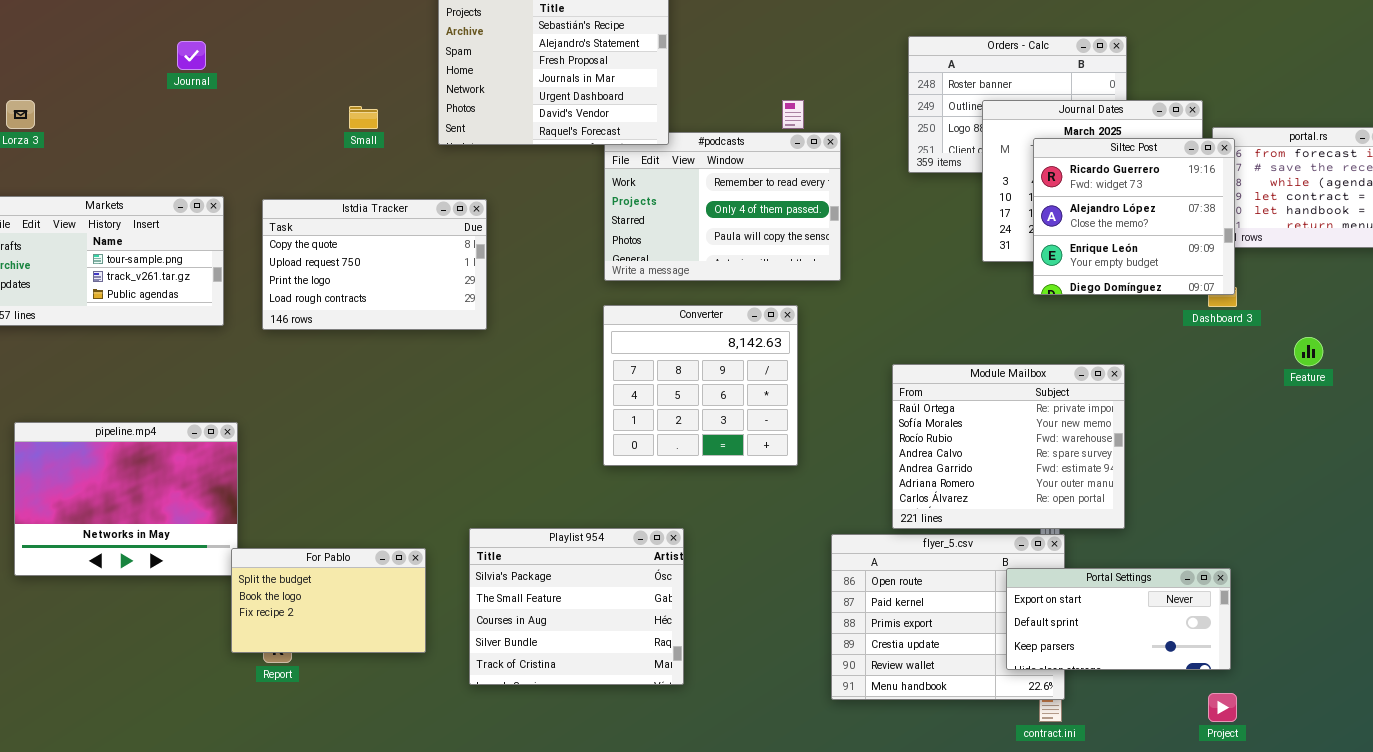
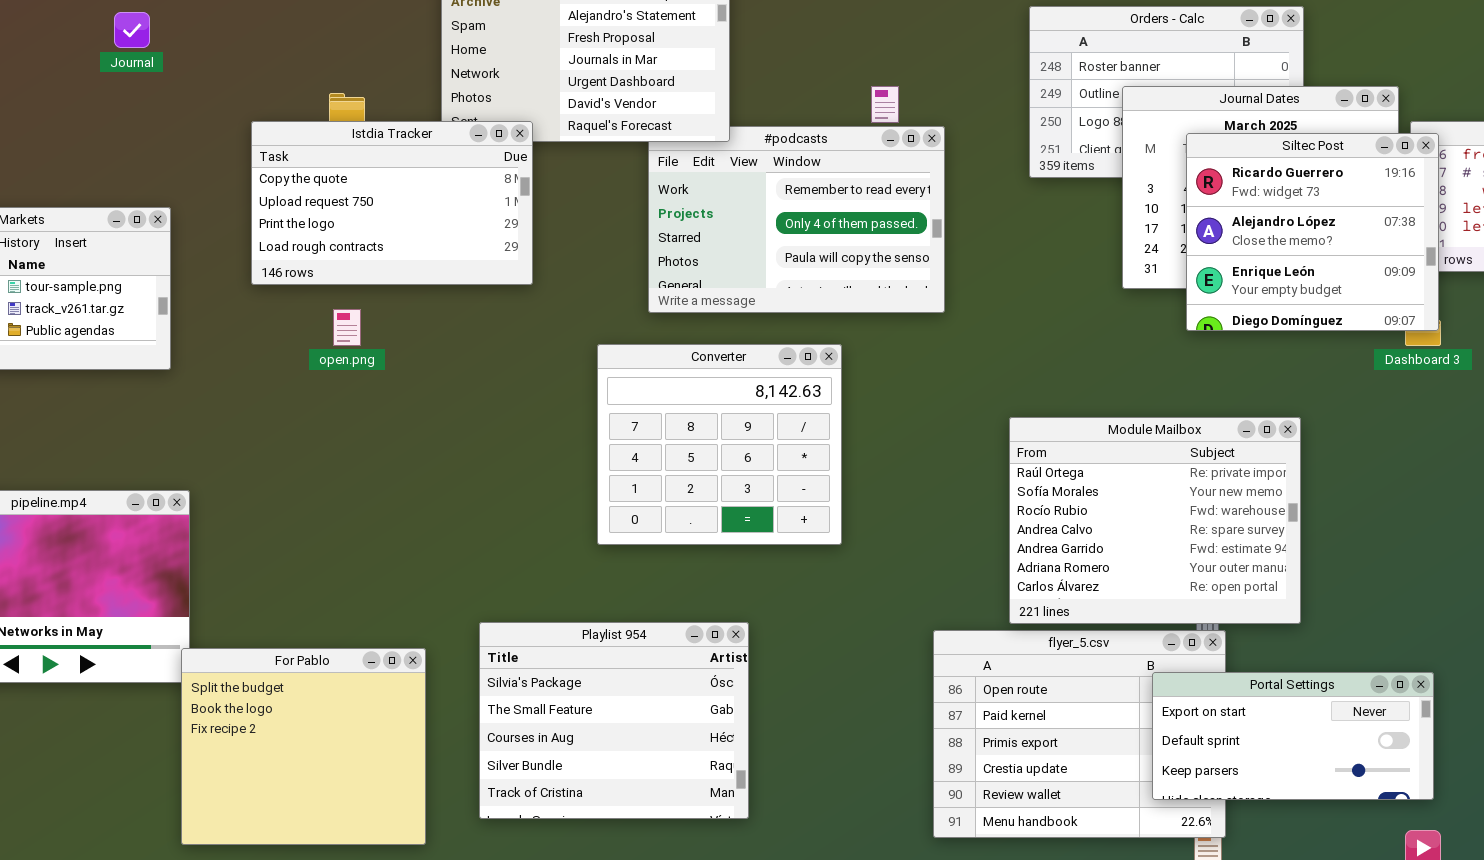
Istdia Tracker: [262,199,487,330] -> [251,121,533,285], moved
Converter: [603,305,798,466] -> [597,344,842,545], moved
For Pablo: [231,548,426,653] -> [181,648,426,845], resized

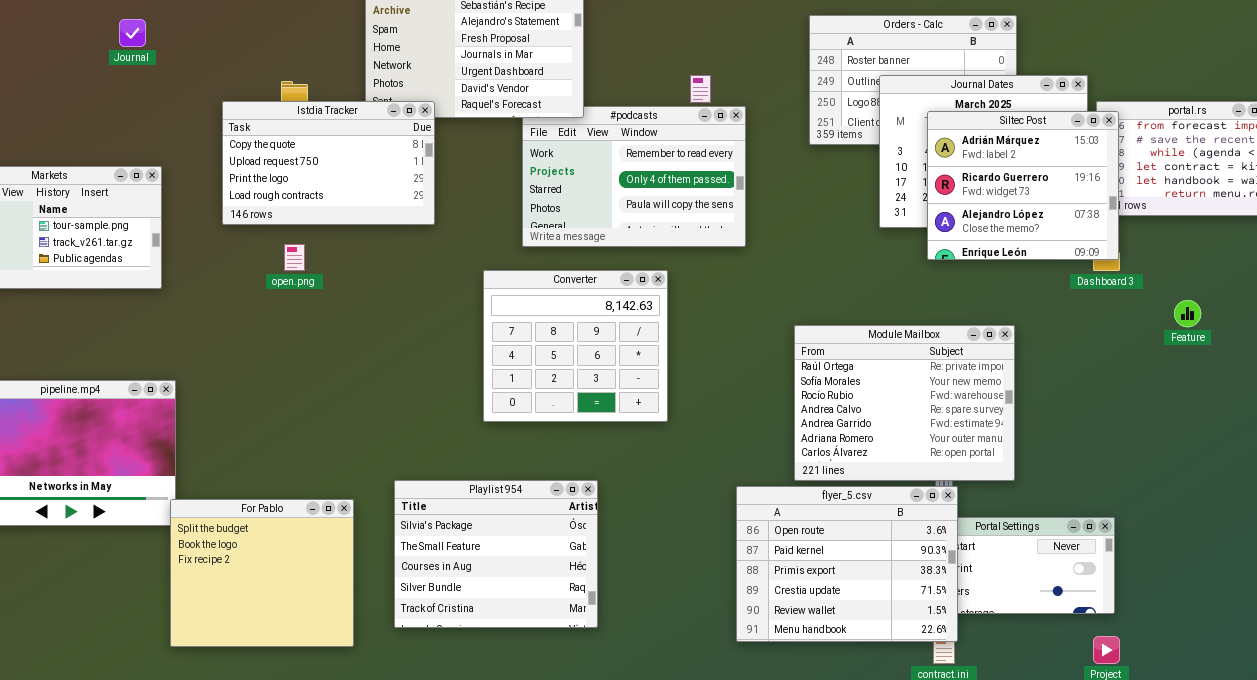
Siltec Post: [1186,133,1439,331] -> [927,111,1119,260], scrolled up 1 row
flyer_5.csv: [933,630,1226,838] -> [736,486,958,642], raised

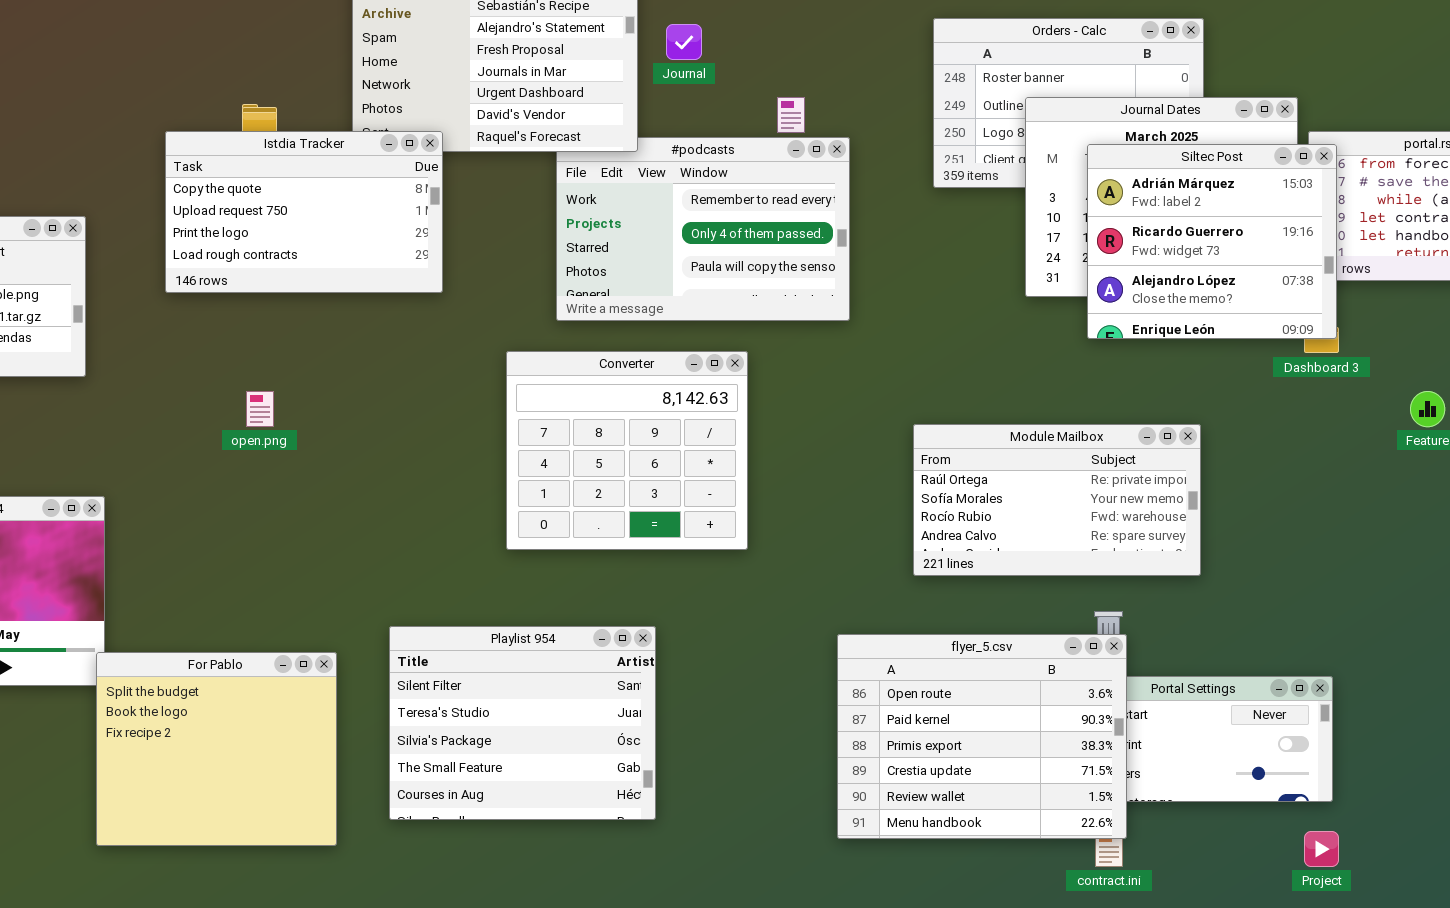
Journal: [119,19,146,47] -> [666,24,702,60], moved
open.png: [284,244,305,271] -> [246,391,274,427], moved
Module Mailbox: [794,325,1015,481] -> [913,424,1201,576], resized
Playlist 954: [394,480,598,628] -> [389,626,656,820], scrolled up 2 rows

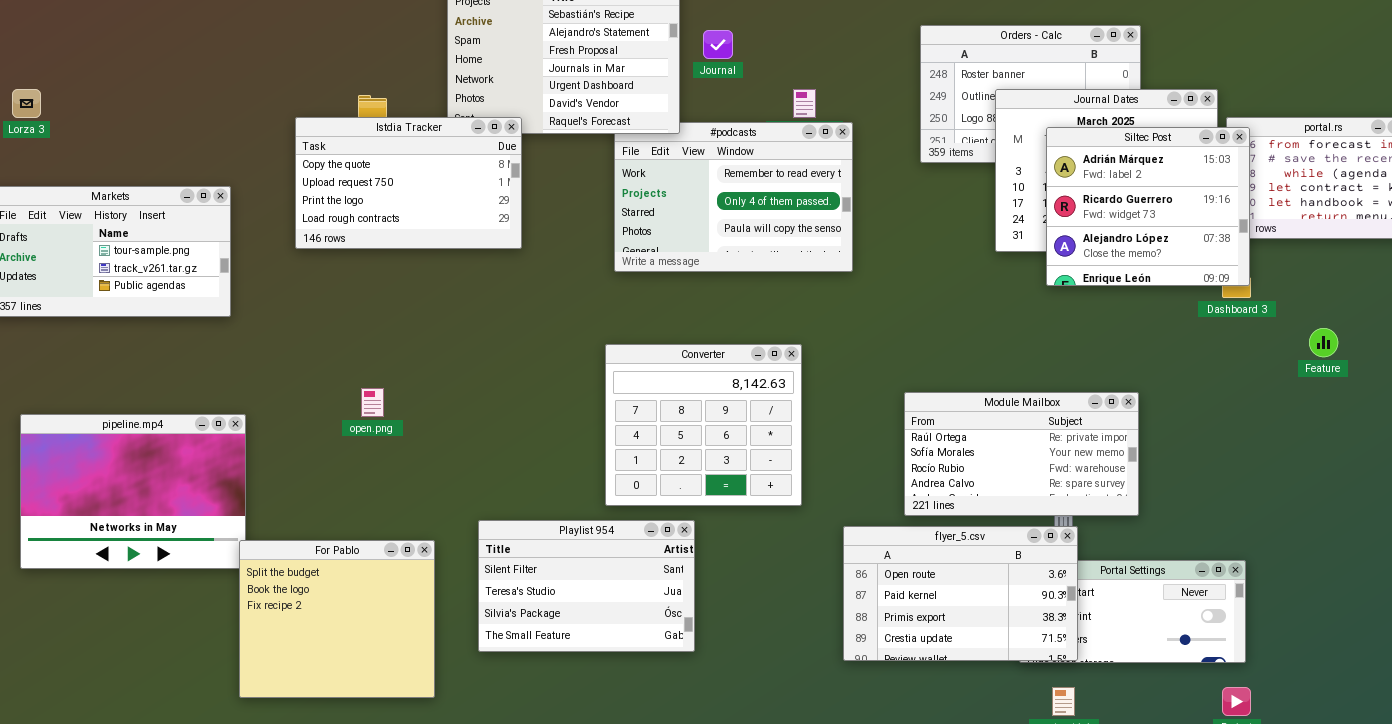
Converter: [506,351,748,550] -> [605,344,802,506], moved
open.png: [246,391,274,427] -> [361,388,384,417], moved
Module Mailbox: [913,424,1201,576] -> [904,392,1139,516], moved
Playlist 954: [389,626,656,820] -> [478,520,695,652], resized
flyer_5.csv: [837,634,1127,839] -> [843,526,1078,661], resized

